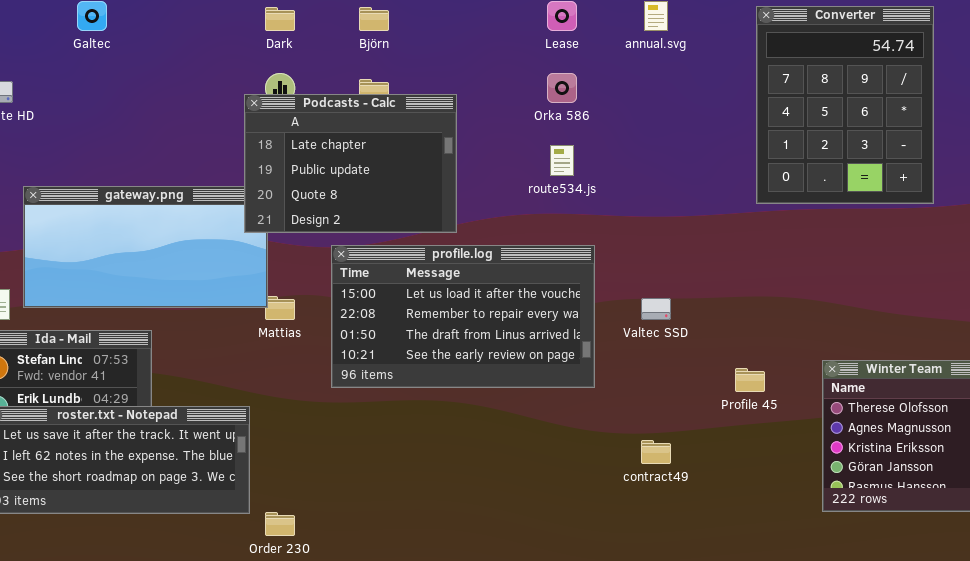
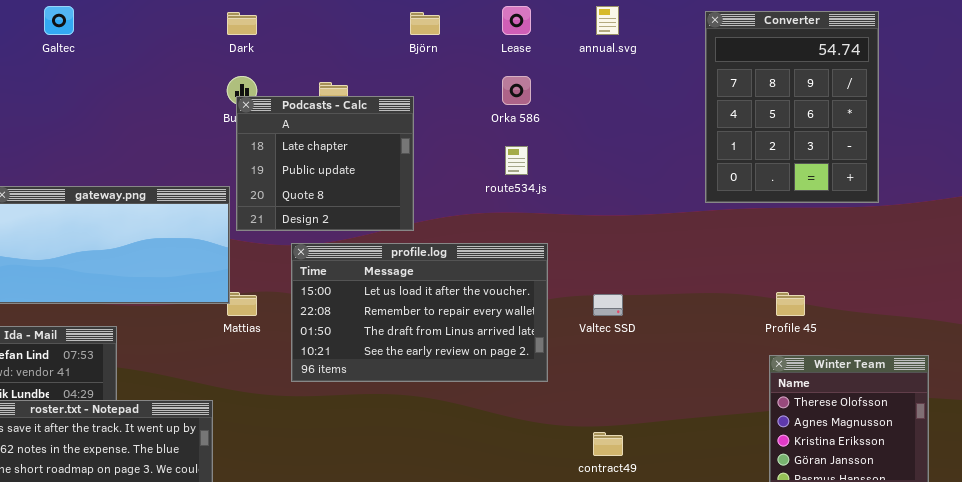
Björn: [359,7,389,31] -> [410,12,440,35], moved
Podcasts - Calc: [244,94,457,233] -> [236,96,414,231], resized
Profile 45: [735,368,765,392] -> [776,292,805,316], moved

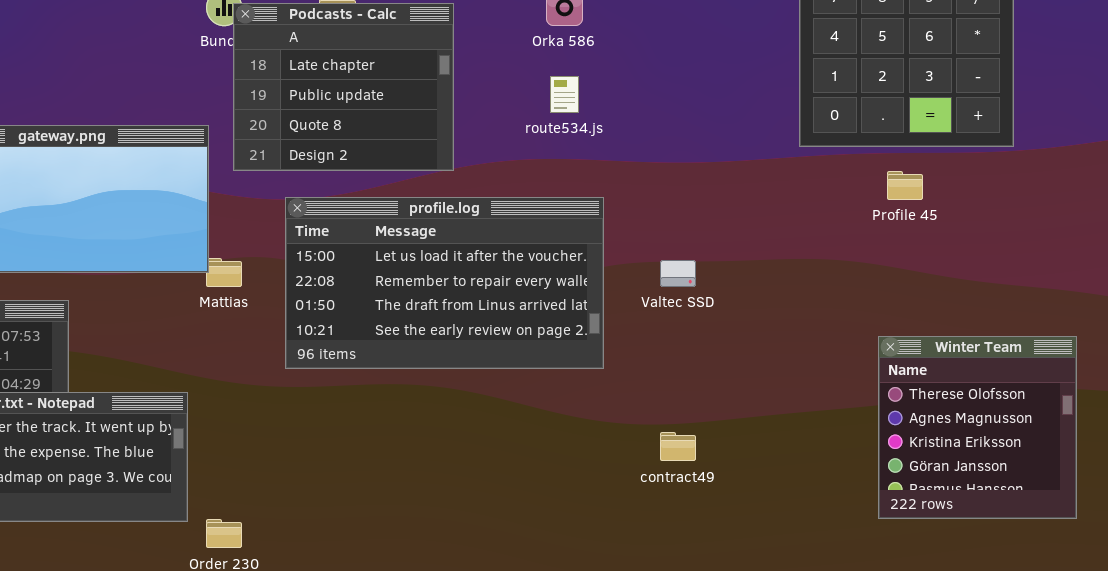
Podcasts - Calc: [236,96,414,231] -> [233,3,454,171], moved
Profile 45: [776,292,805,316] -> [887,171,923,200], moved

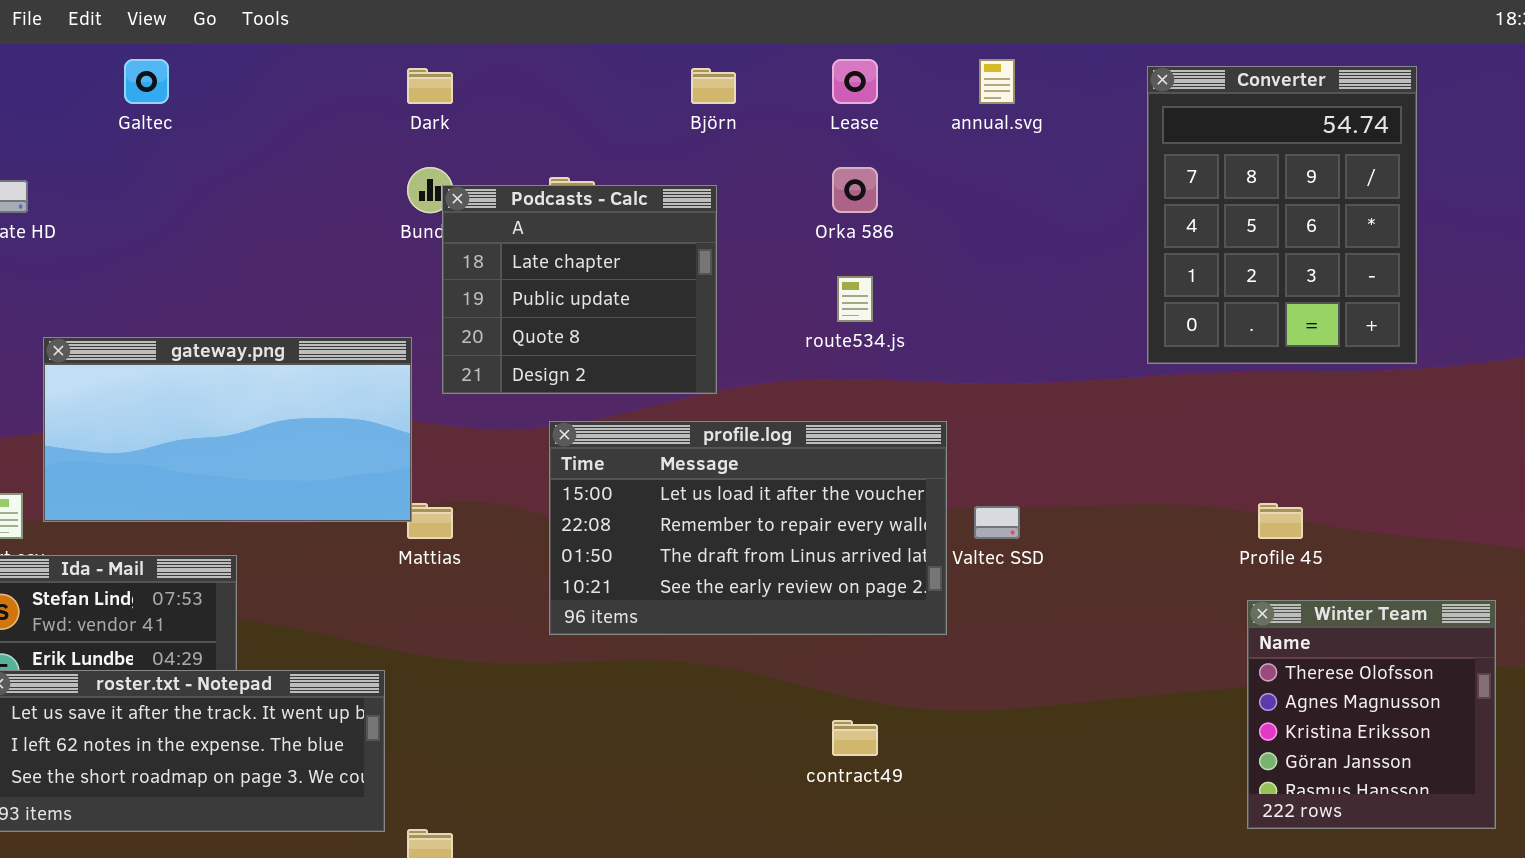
Profile 45: [887,171,923,200] -> [1258,503,1303,539], moved
profile.log: [285,197,604,369] -> [549,421,947,635], moved
contract49: [660,432,696,461] -> [832,720,878,756], moved

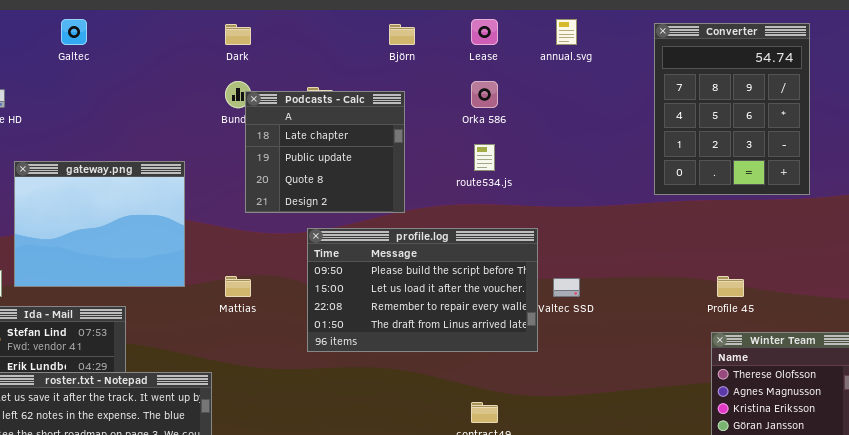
gateway.png: [43,337,412,522] -> [14,161,185,287], resized
profile.log: [549,421,947,635] -> [307,228,538,352], scrolled up 1 row

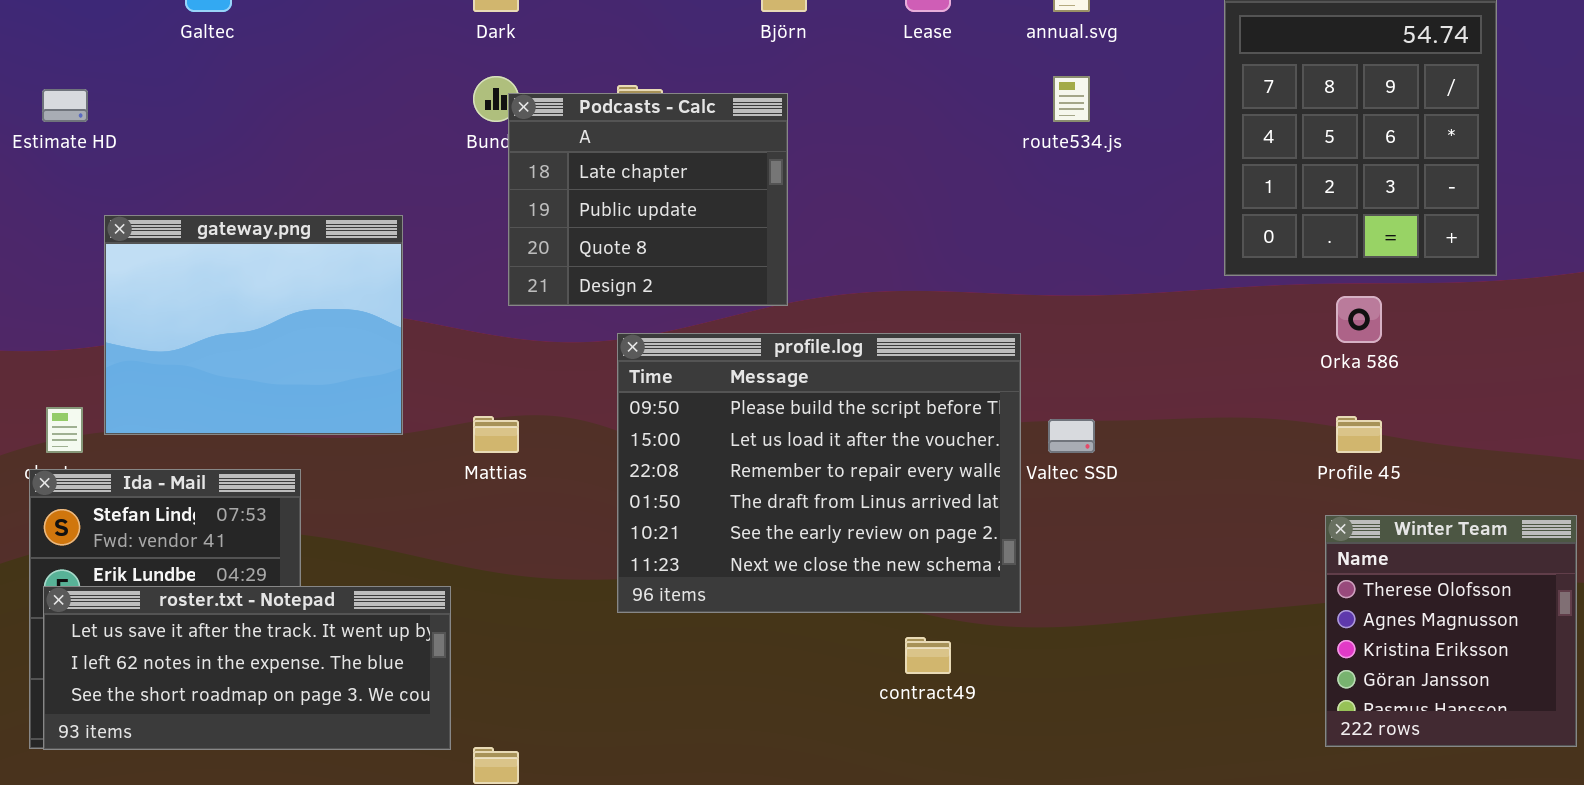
Orka 586: [471,81,498,108] -> [1336,296,1382,343], moved
route534.js: [474,144,495,171] -> [1053,76,1090,122], moved
profile.log: [307,228,538,352] -> [617,333,1021,613], resized

